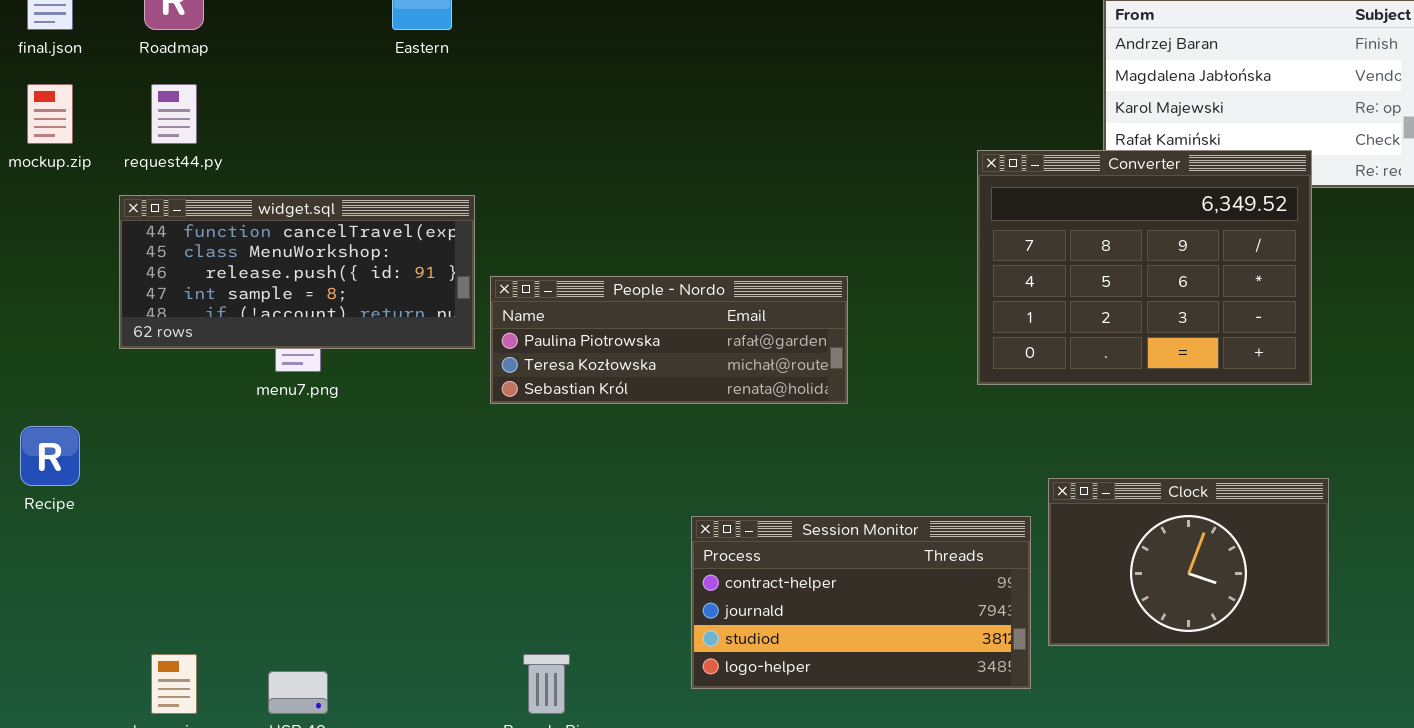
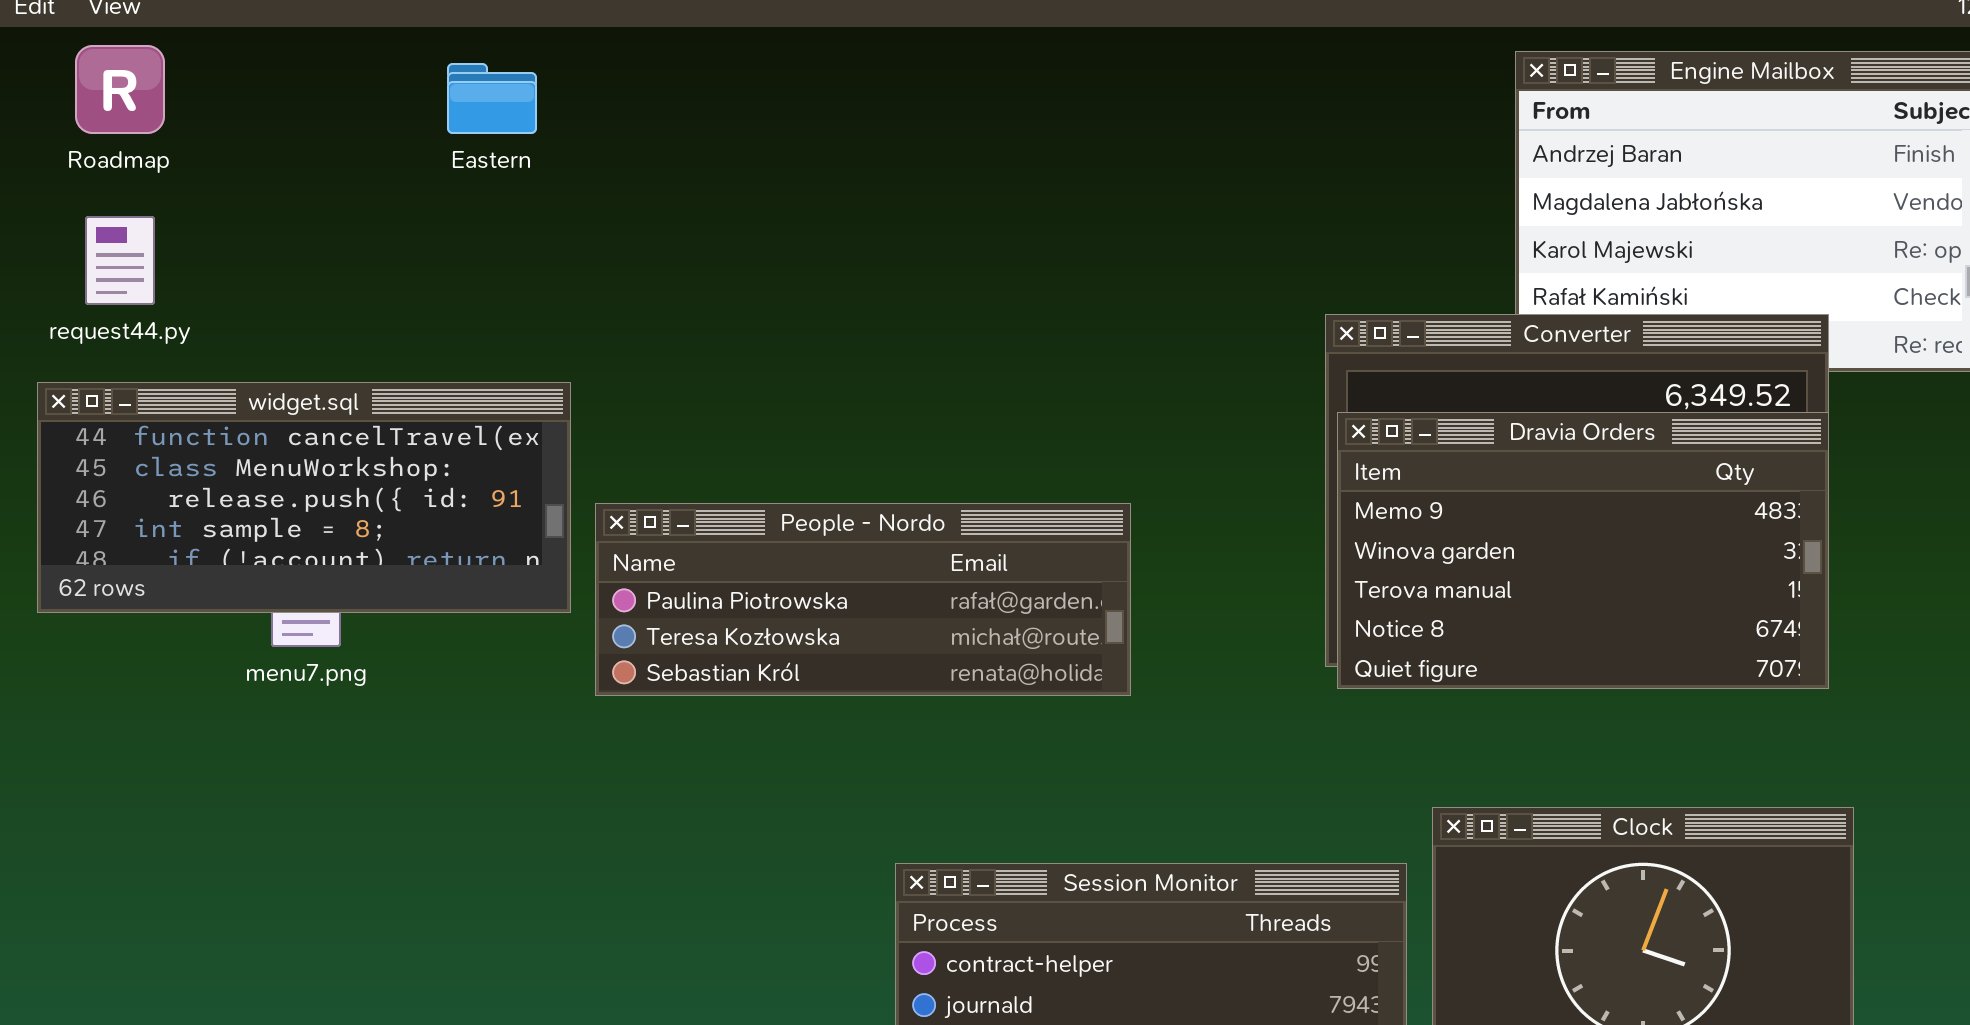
Dravia Orders: none -> [1337,412,1829,689], opened

